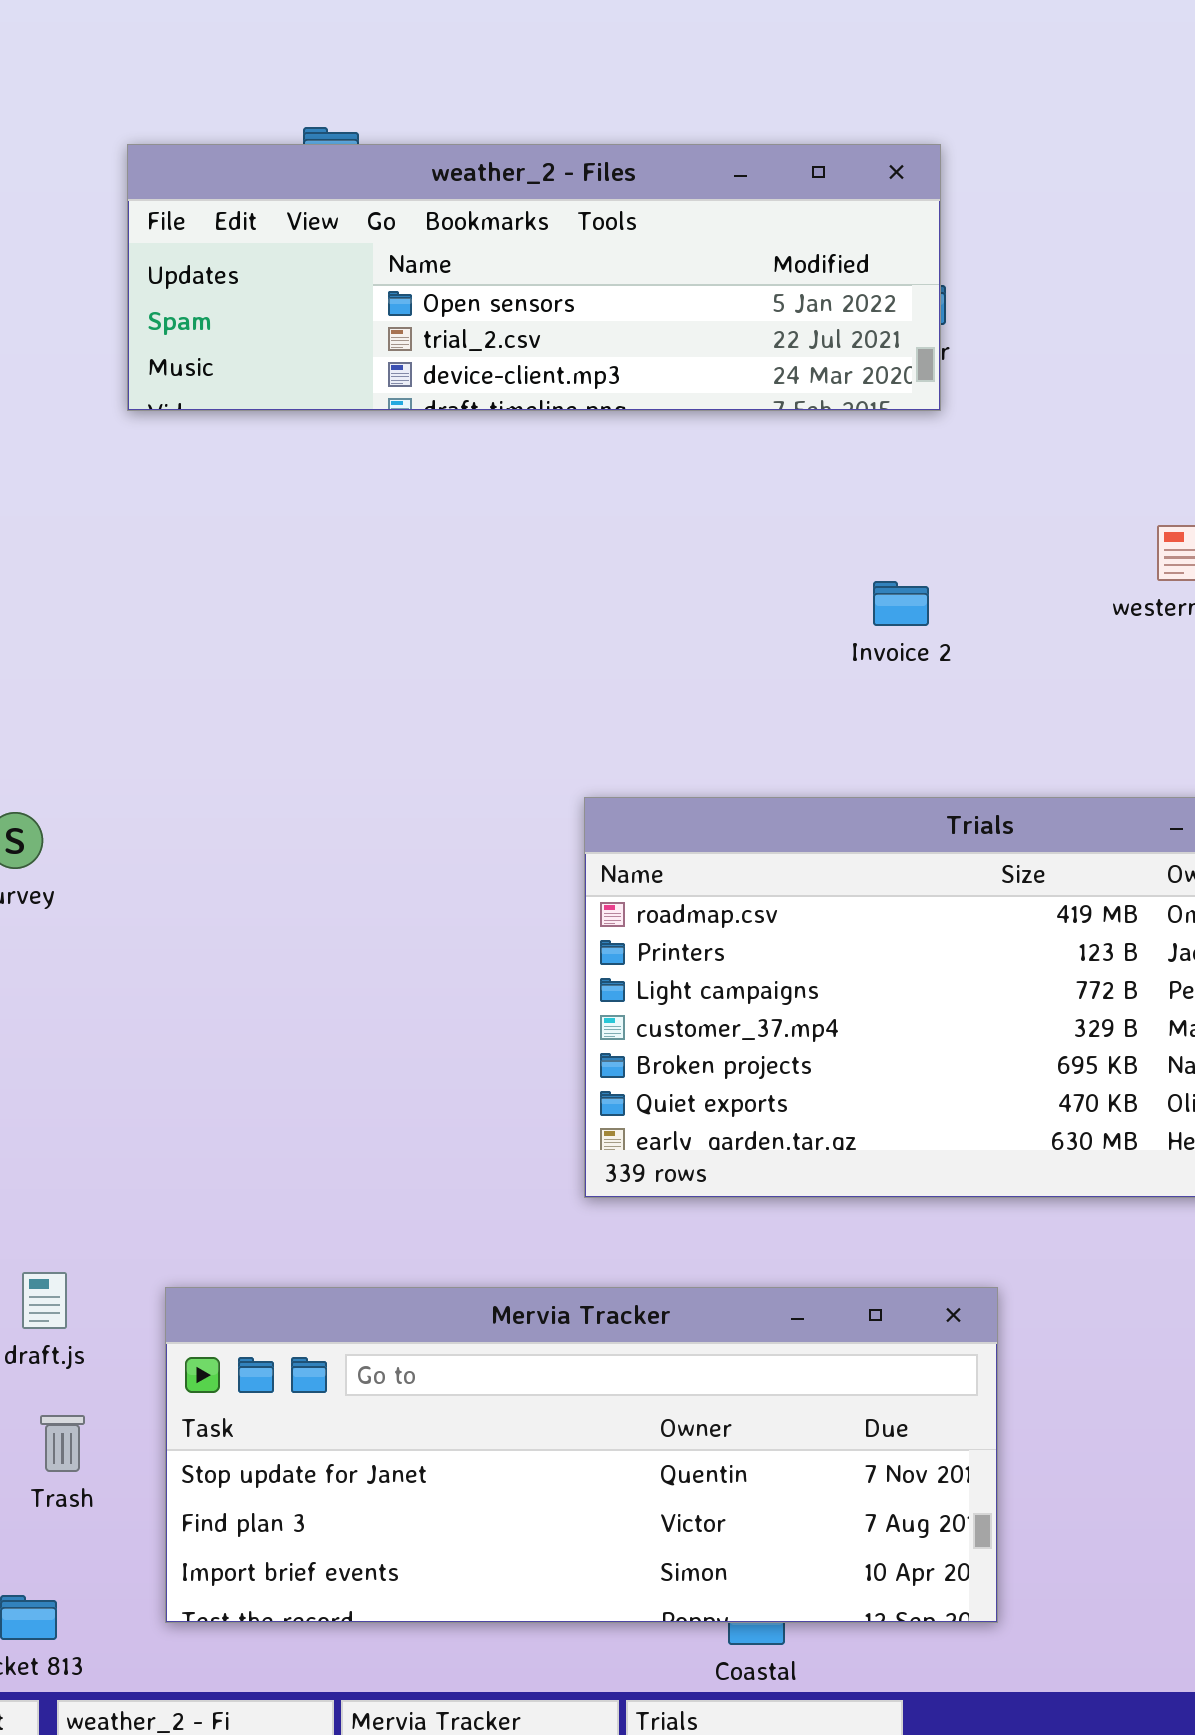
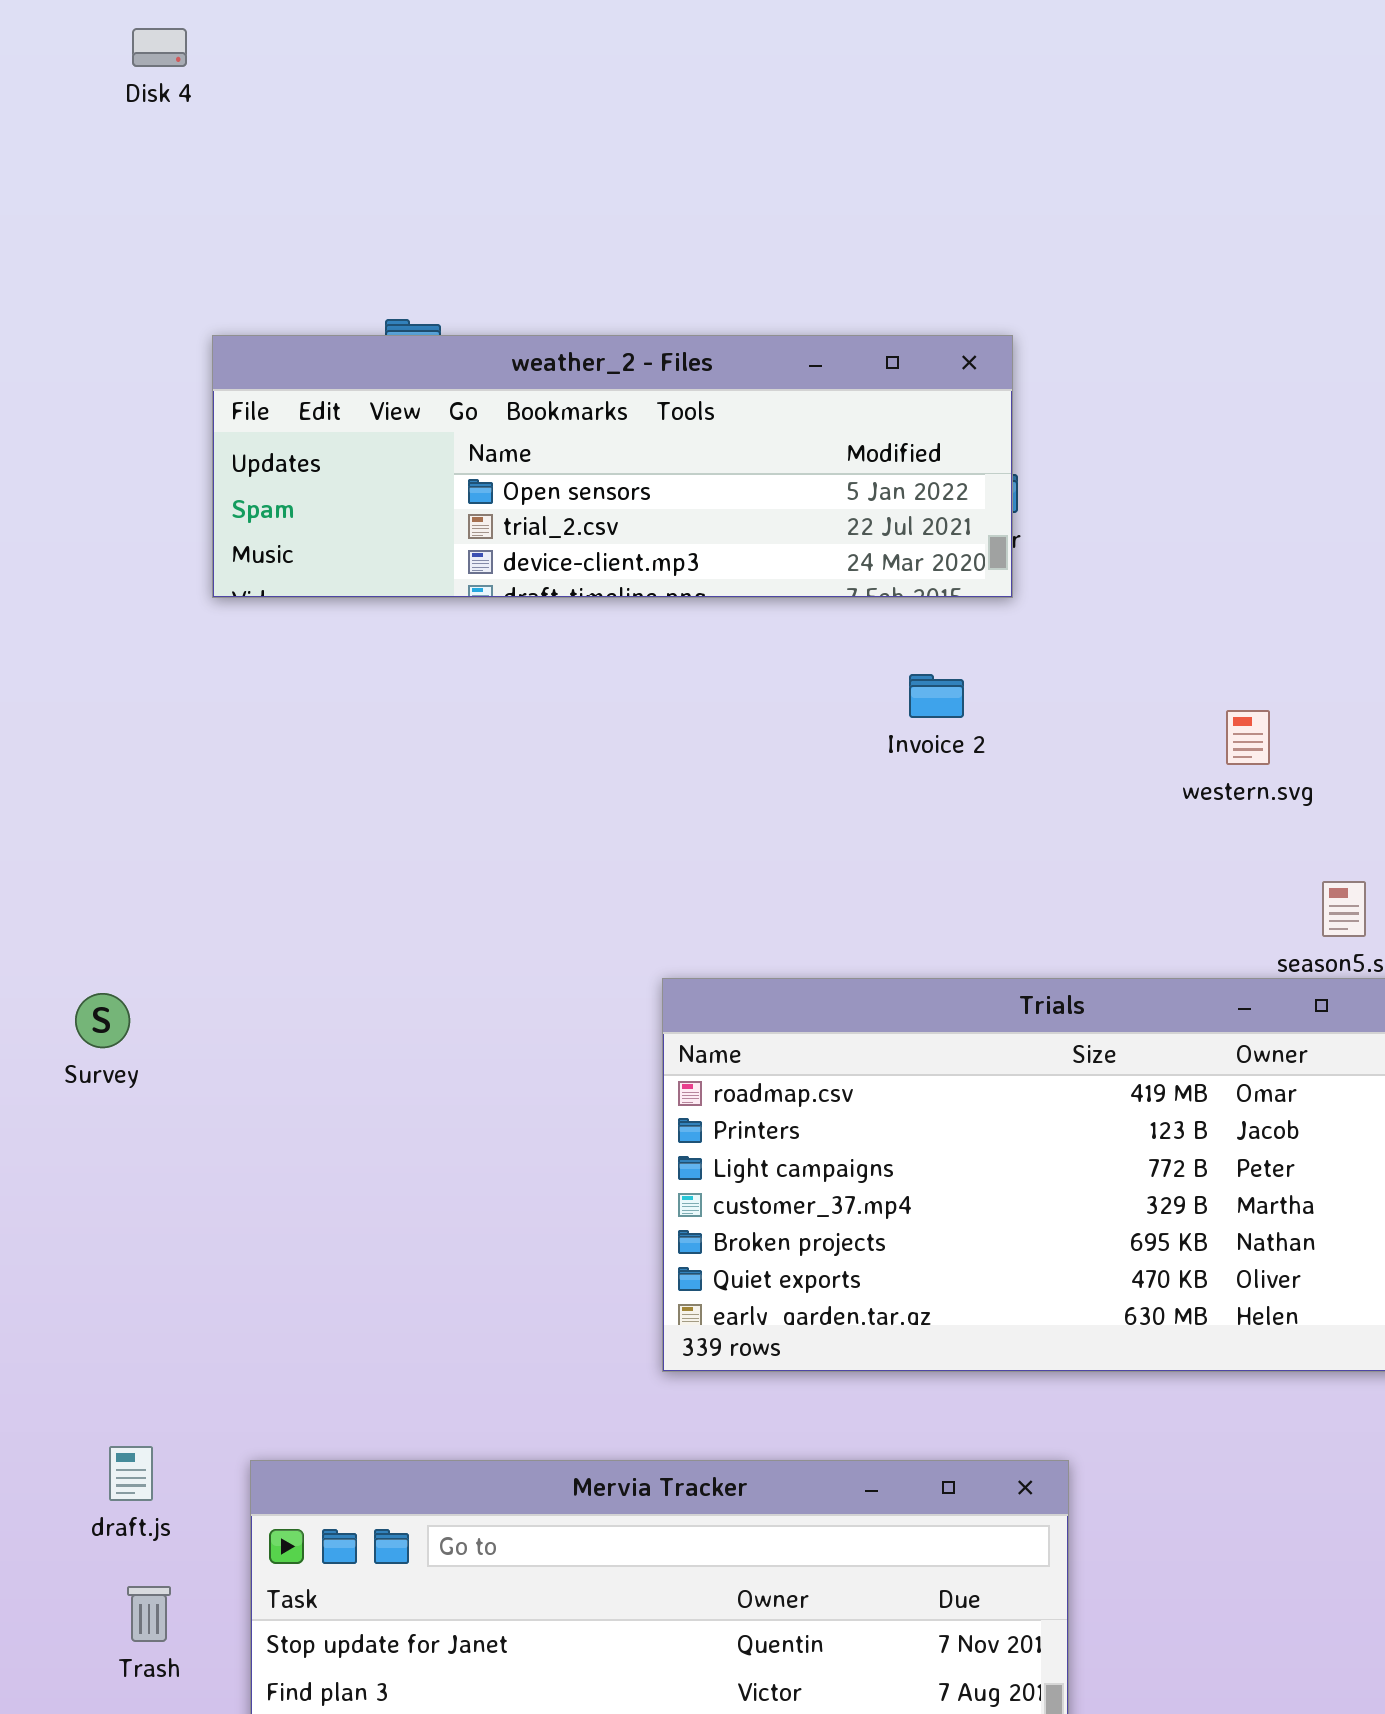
Invoice 2: [873,581,929,626] -> [909,674,964,718], moved

